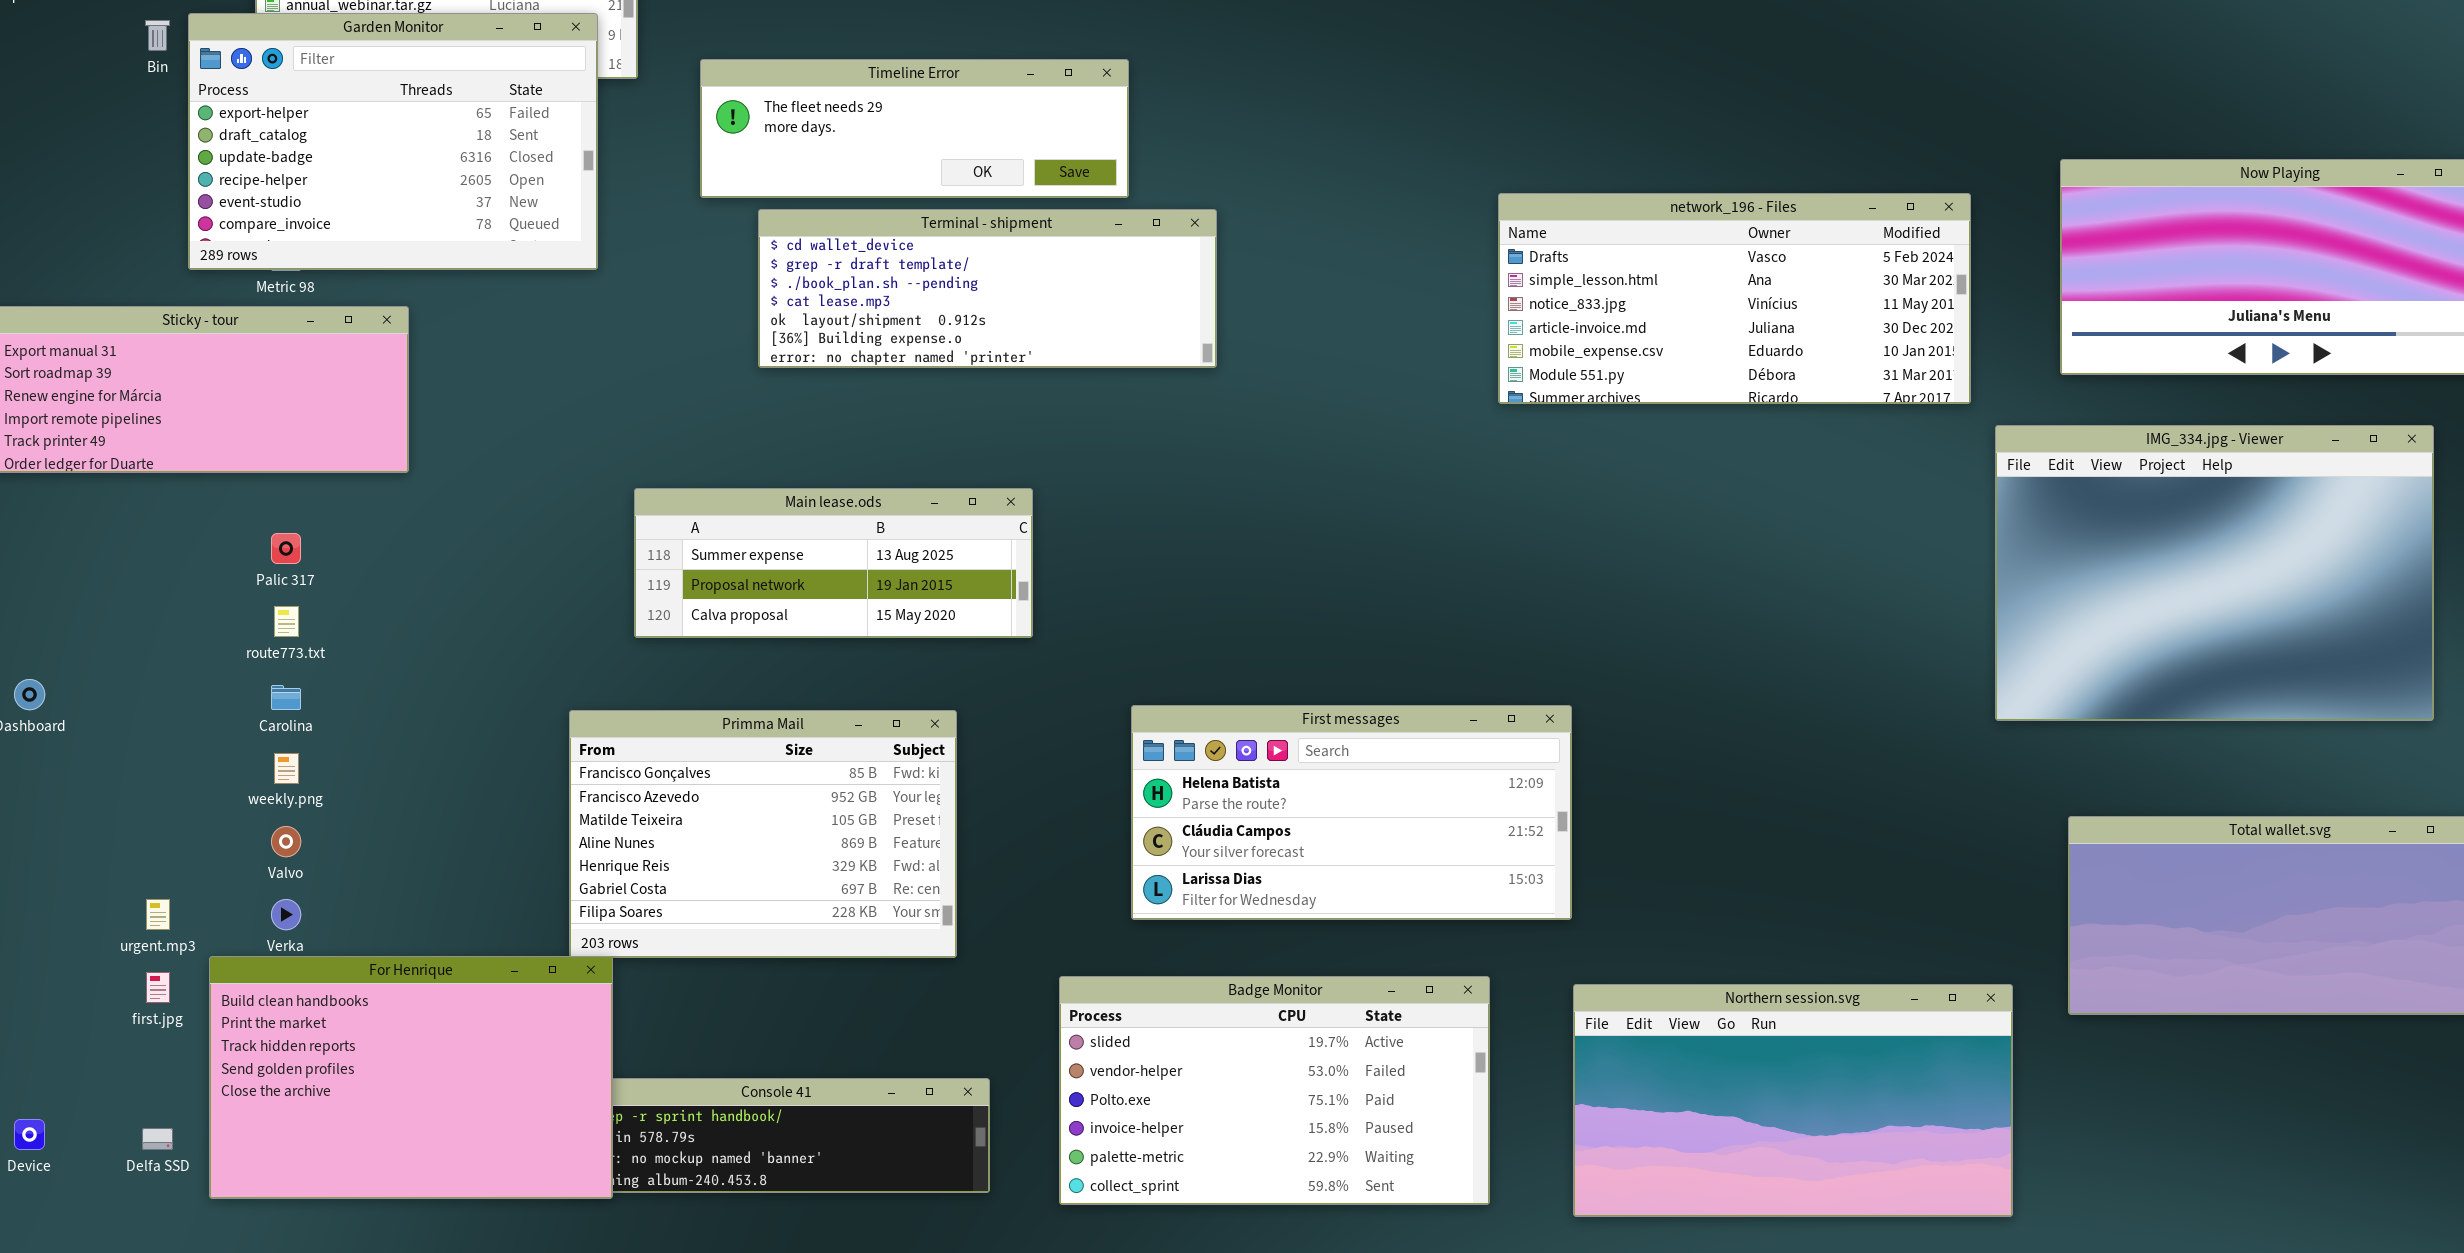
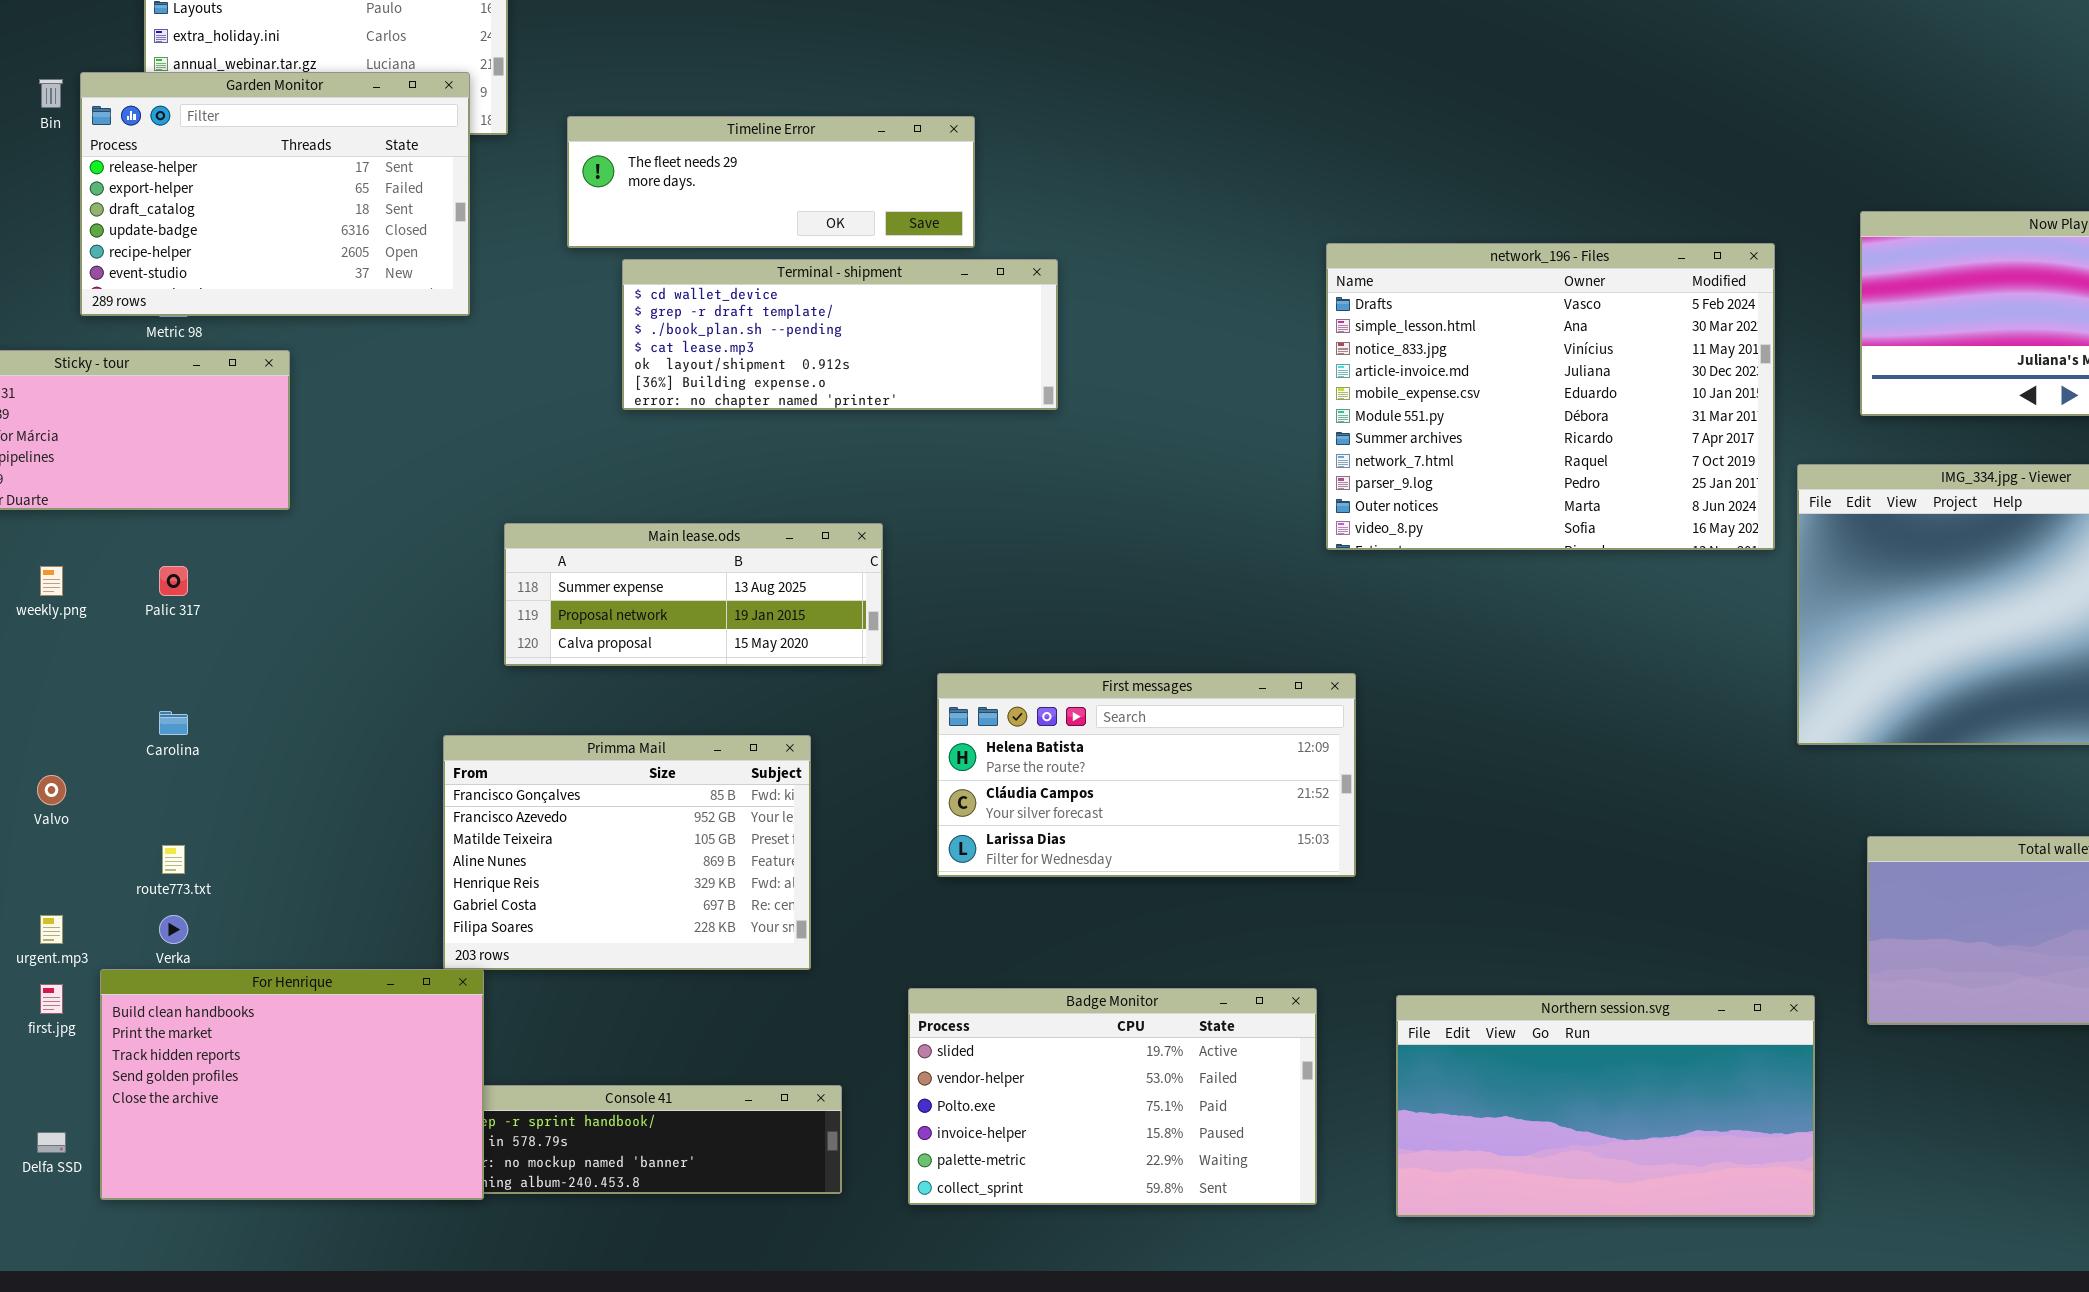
Garden Monitor: [188,13,598,270] -> [80,72,470,316], scrolled up 1 row
network_196 - Files: [1498,193,1971,404] -> [1326,243,1775,550], resized
route773.txt: [274,606,299,637] -> [162,845,185,874], moved
First messages: [1131,705,1572,920] -> [937,673,1356,877], moved
weekly.png: [274,753,299,784] -> [40,566,63,596], moved
Valvo: [271,826,301,857] -> [37,775,66,805], moved

